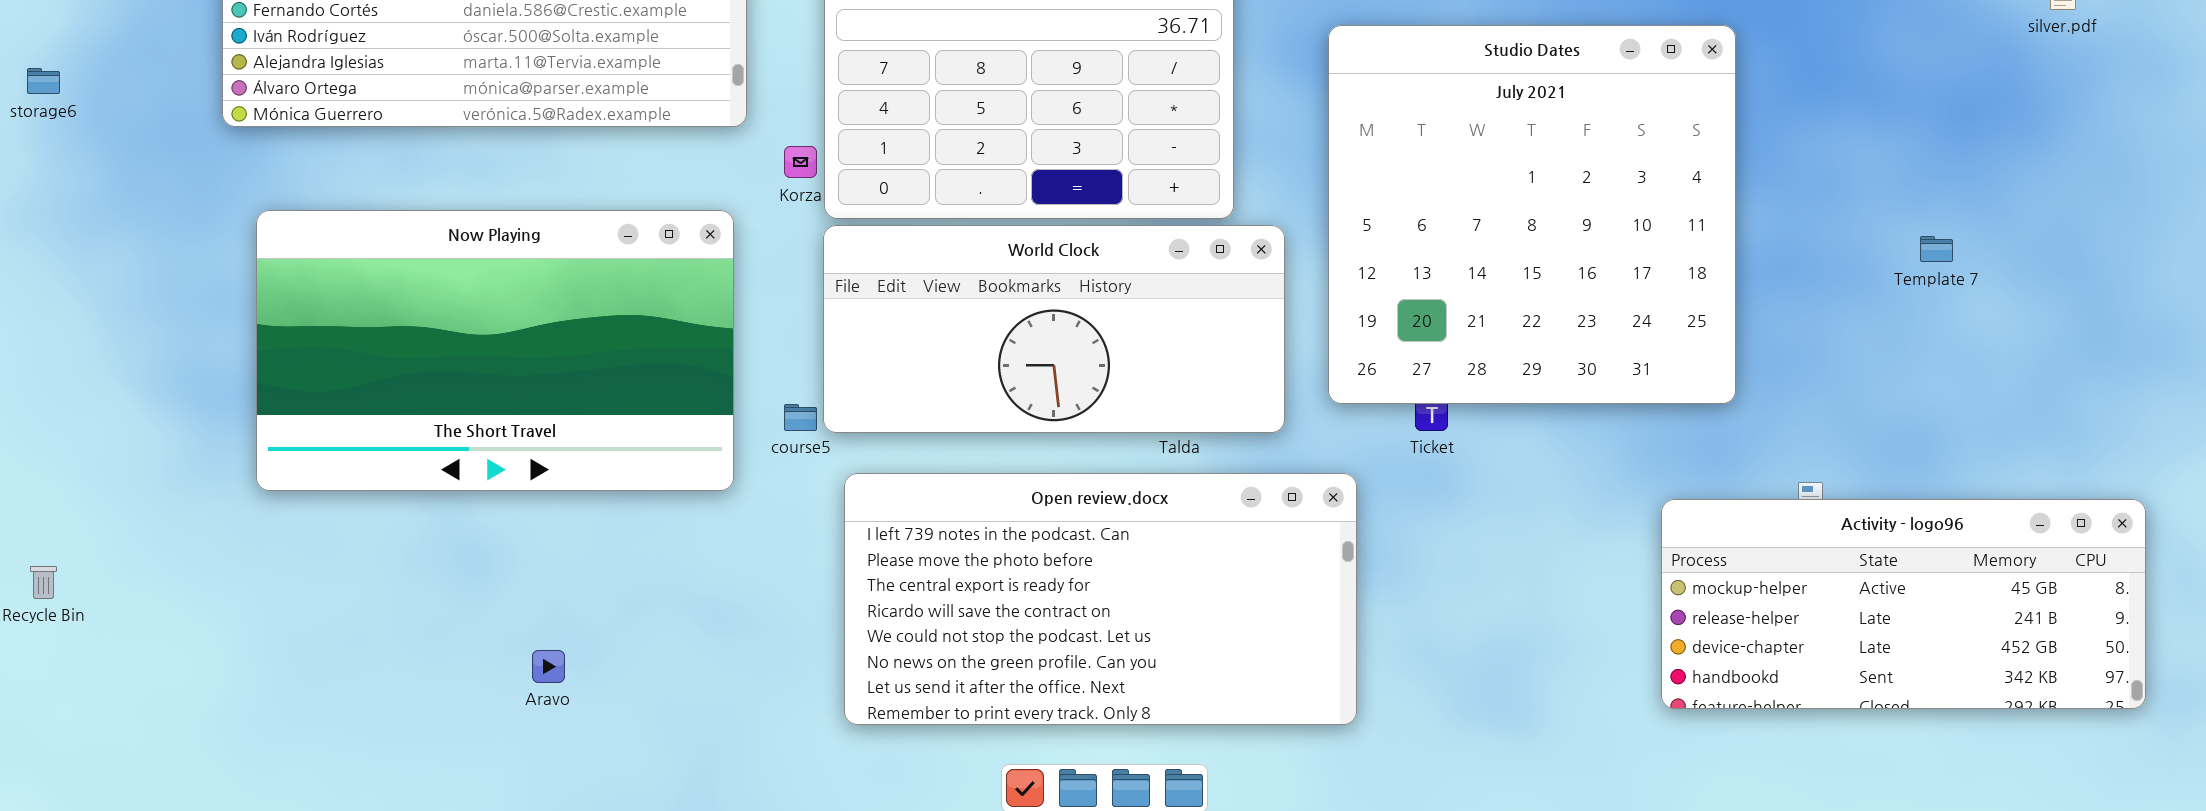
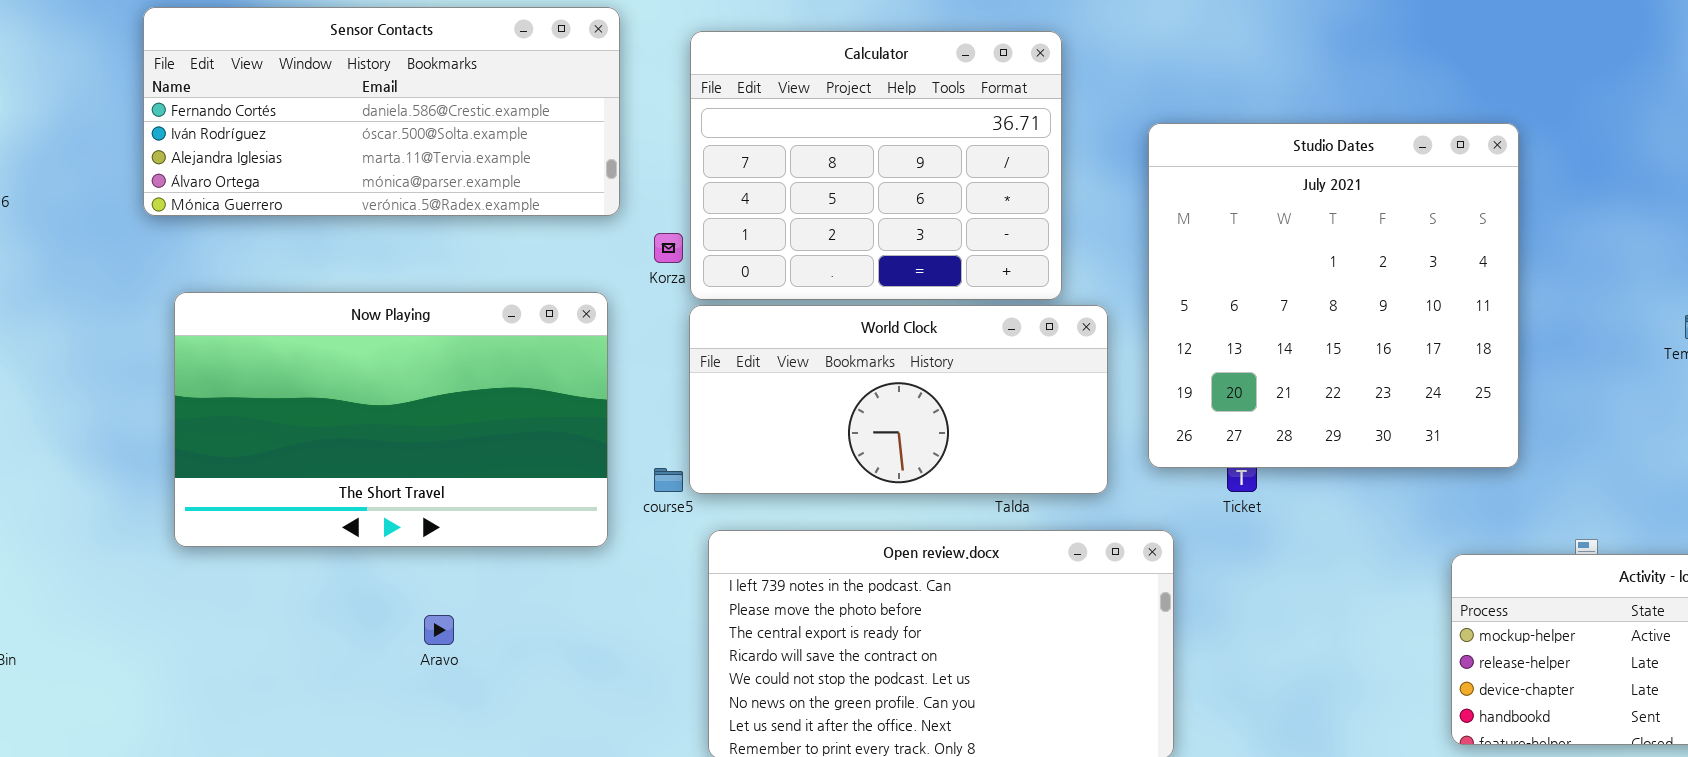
Aravo: [532,650,565,683] -> [424,615,454,645], moved

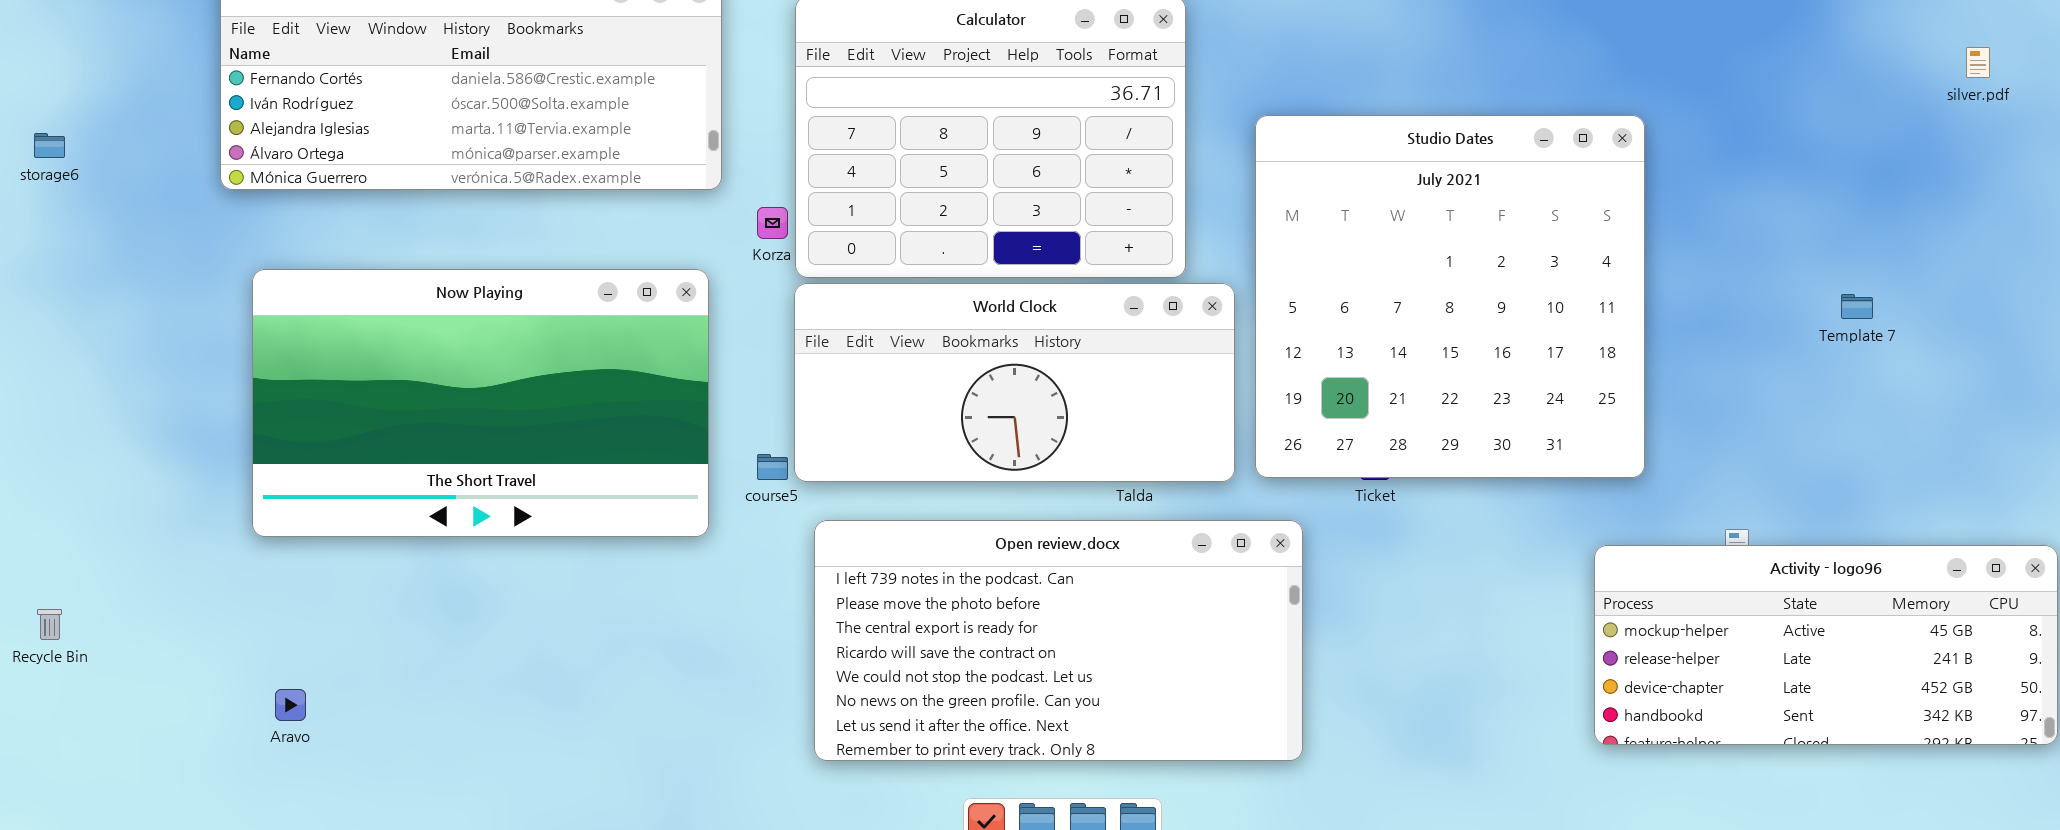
Studio Dates: [1148,123,1519,468] -> [1255,115,1645,478], moved
Aravo: [424,615,454,645] -> [275,689,306,721], moved

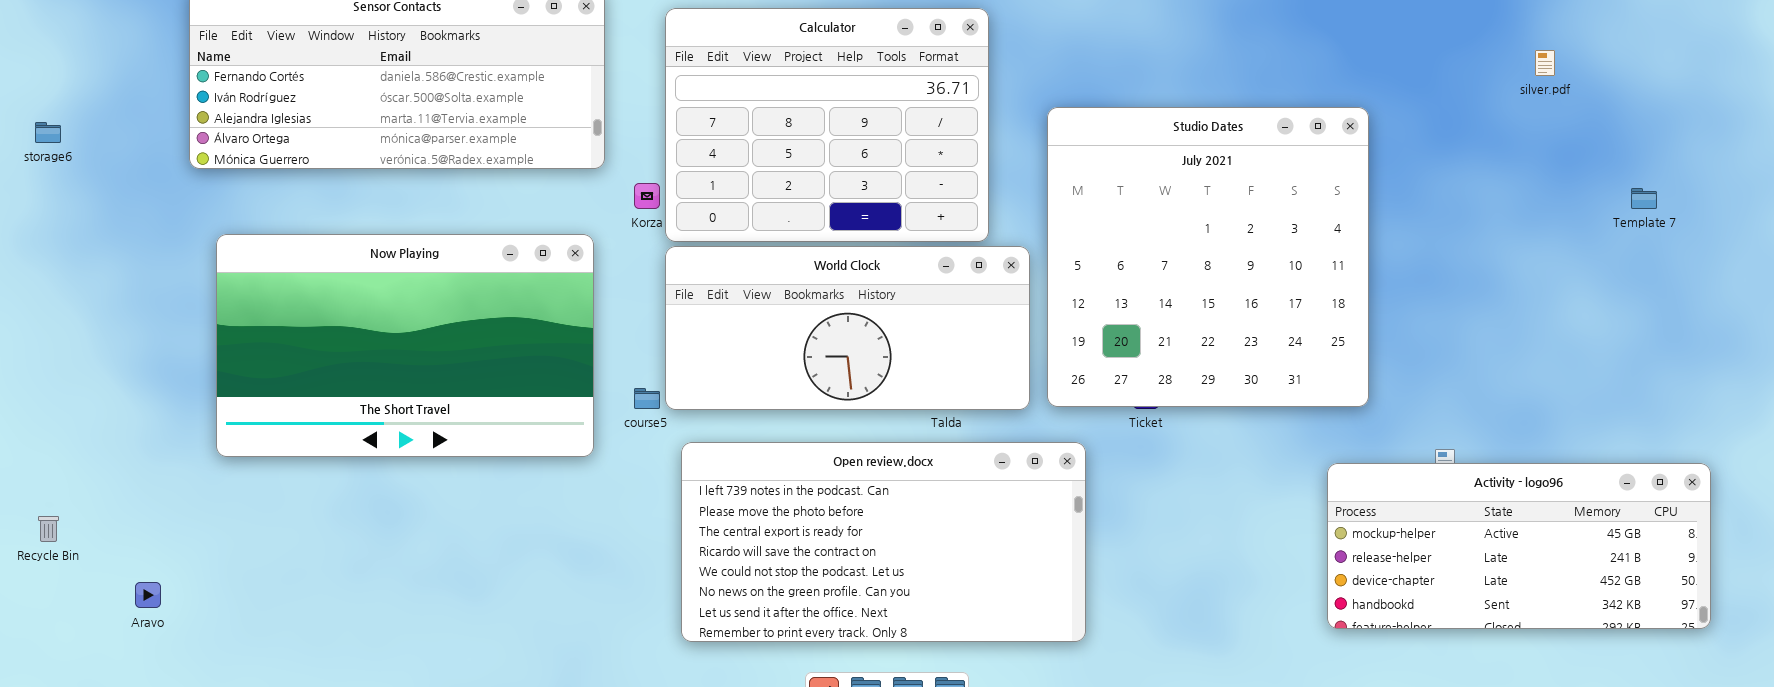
silver.pdf: [1966,47,1990,78] -> [1535,50,1555,76], moved
Template 7: [1841,294,1873,319] -> [1631,188,1657,209], moved
Aravo: [275,689,306,721] -> [135,582,161,608], moved

